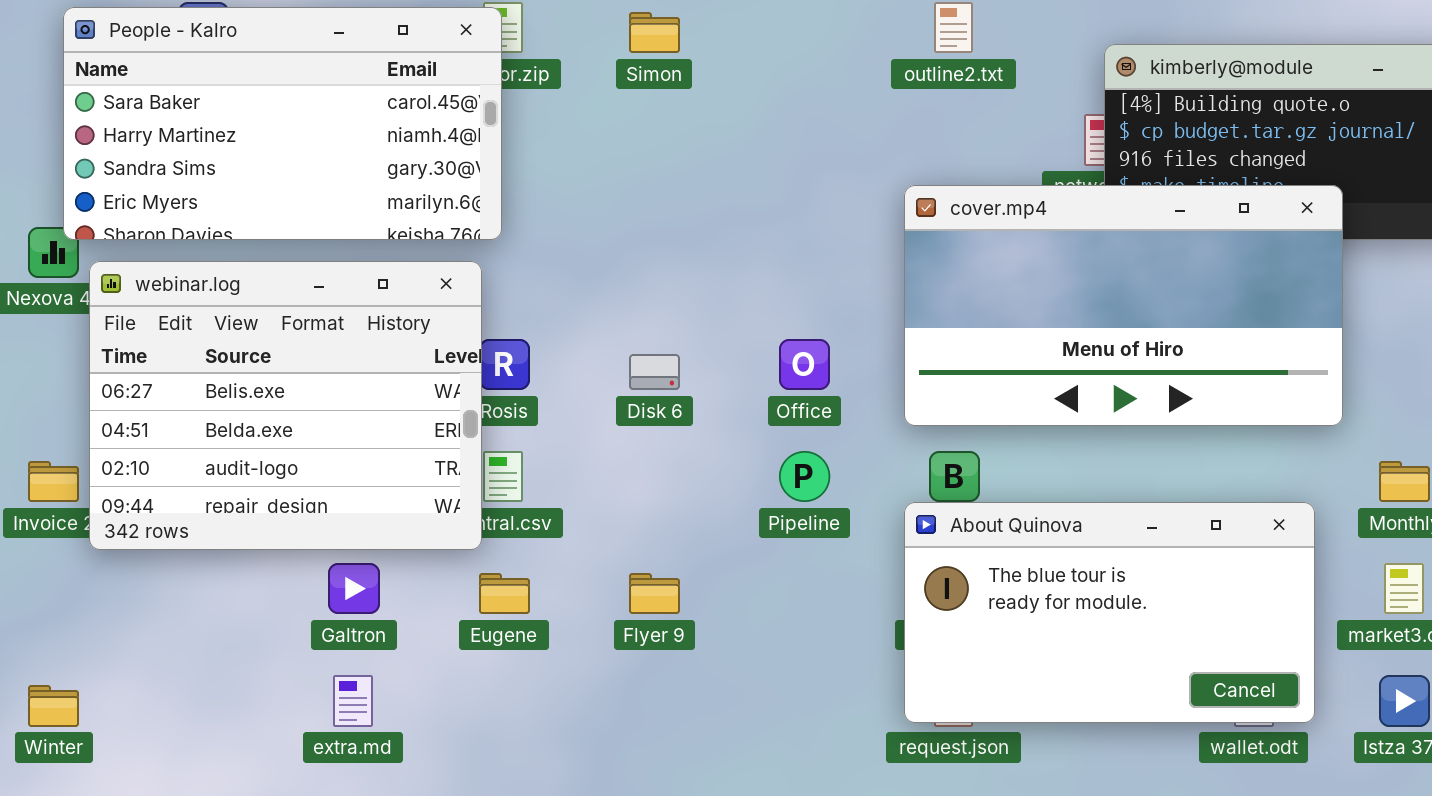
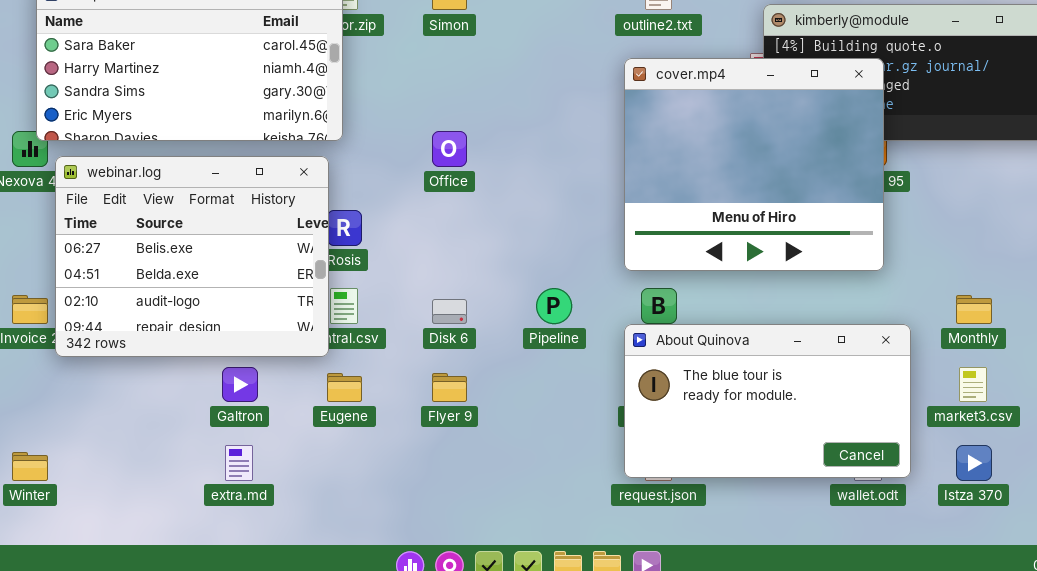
cover.mp4: [904,185,1343,426] -> [624,58,884,271], resized
Office: [779,339,830,390] -> [432,131,467,167], moved
Disk 6: [629,354,680,390] -> [432,299,467,324], moved

